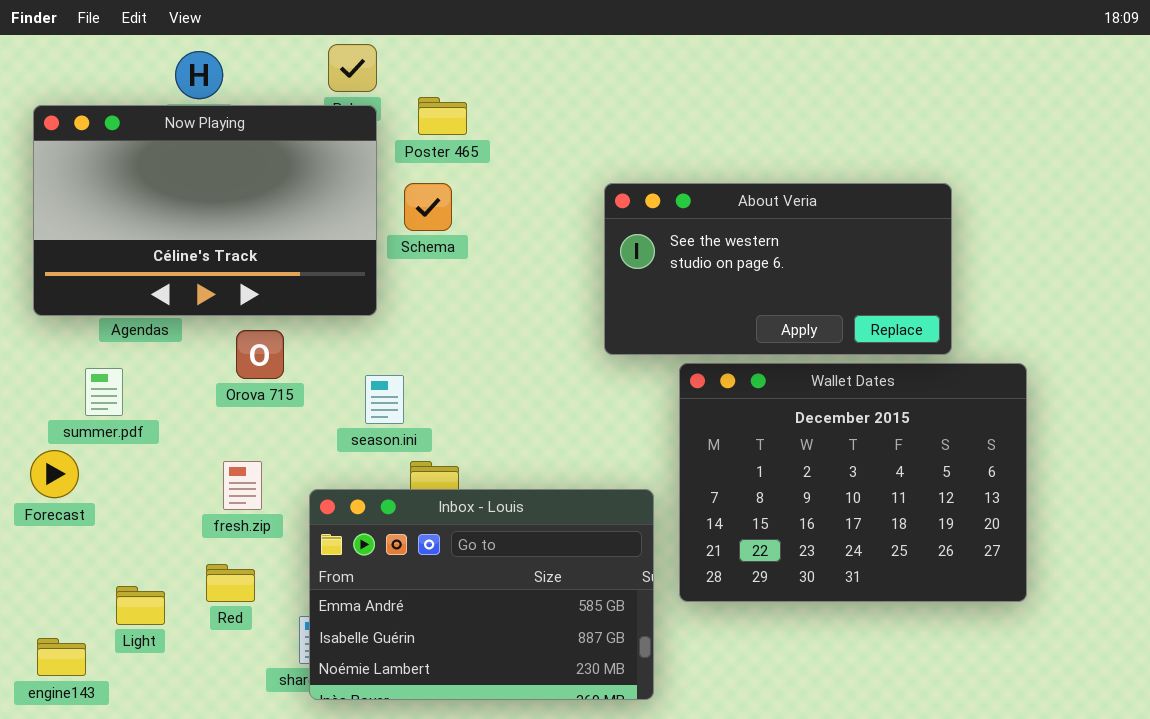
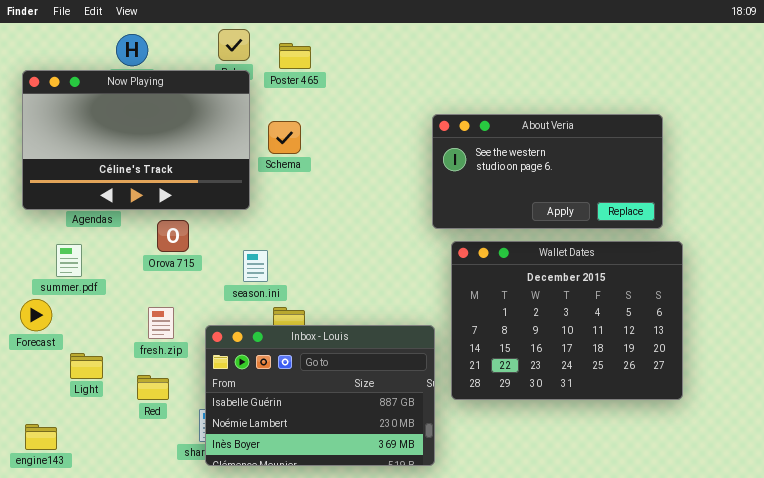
Poster 465: [418,97,467,135] -> [279,43,311,69], moved
About Veria: [604,183,952,355] -> [432,114,663,229], moved
Inbox - Louis: [309,489,654,700] -> [205,325,435,466], scrolled down 1 row
Light: [116,586,165,625] -> [70,353,103,379], moved

